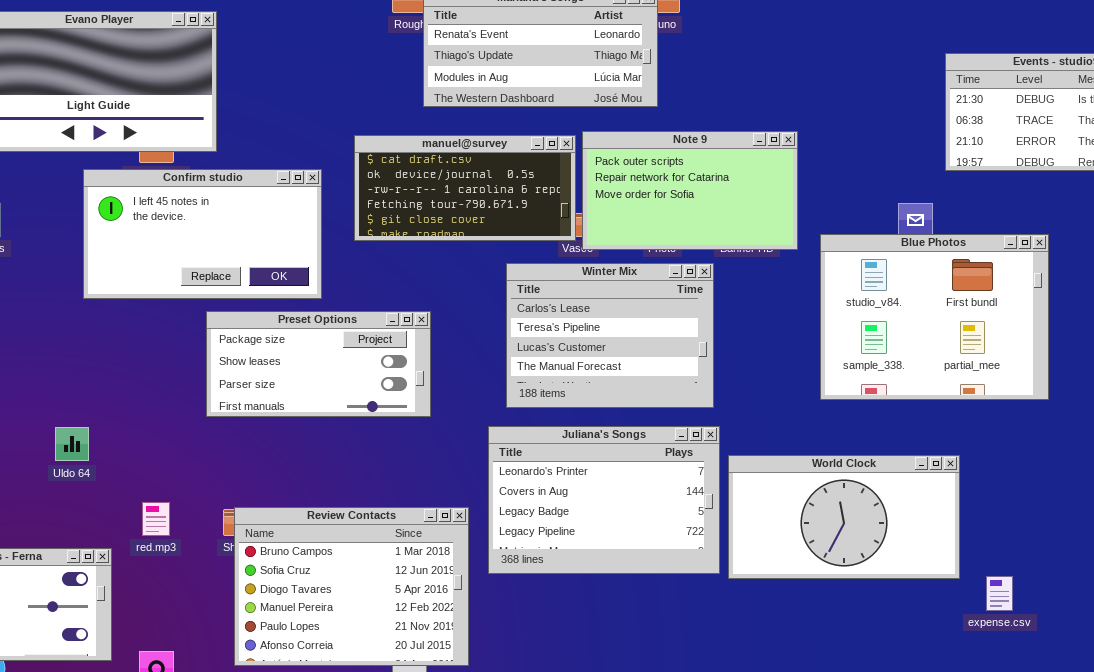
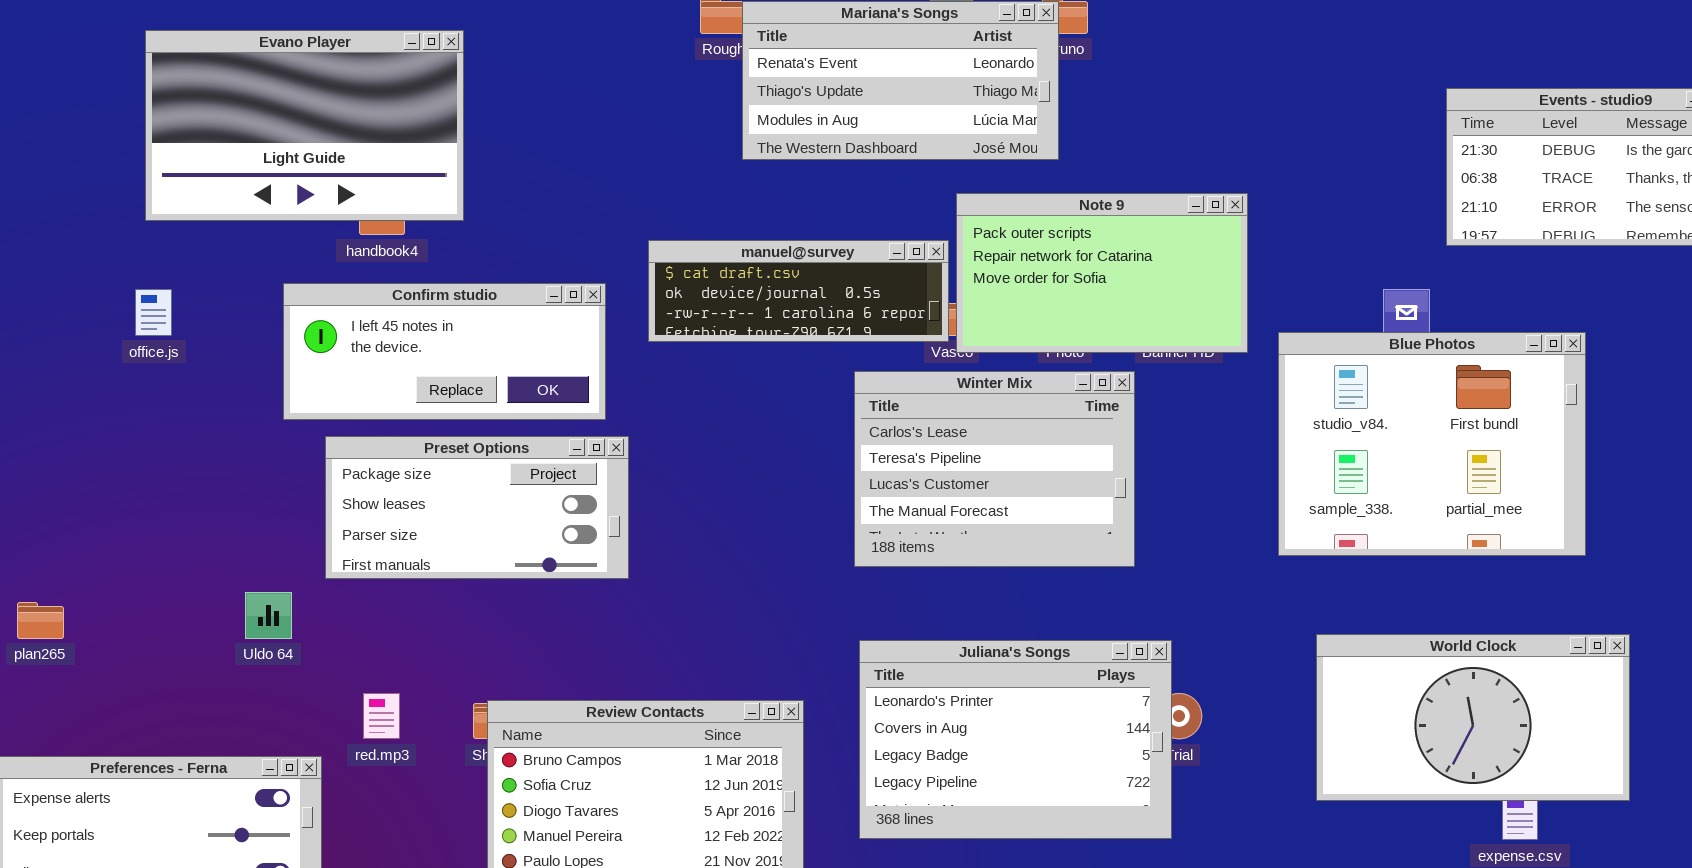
manuel@survey: [354,135,576,241] -> [648,240,949,342], resized
Confirm studio: [83,169,322,299] -> [283,283,606,420], resized
Preset Options: [206,311,431,417] -> [325,436,629,579], moved
Juliana's Songs: [488,426,720,574] -> [859,640,1172,839], moved
World Clock: [728,455,960,579] -> [1316,634,1630,801], moved

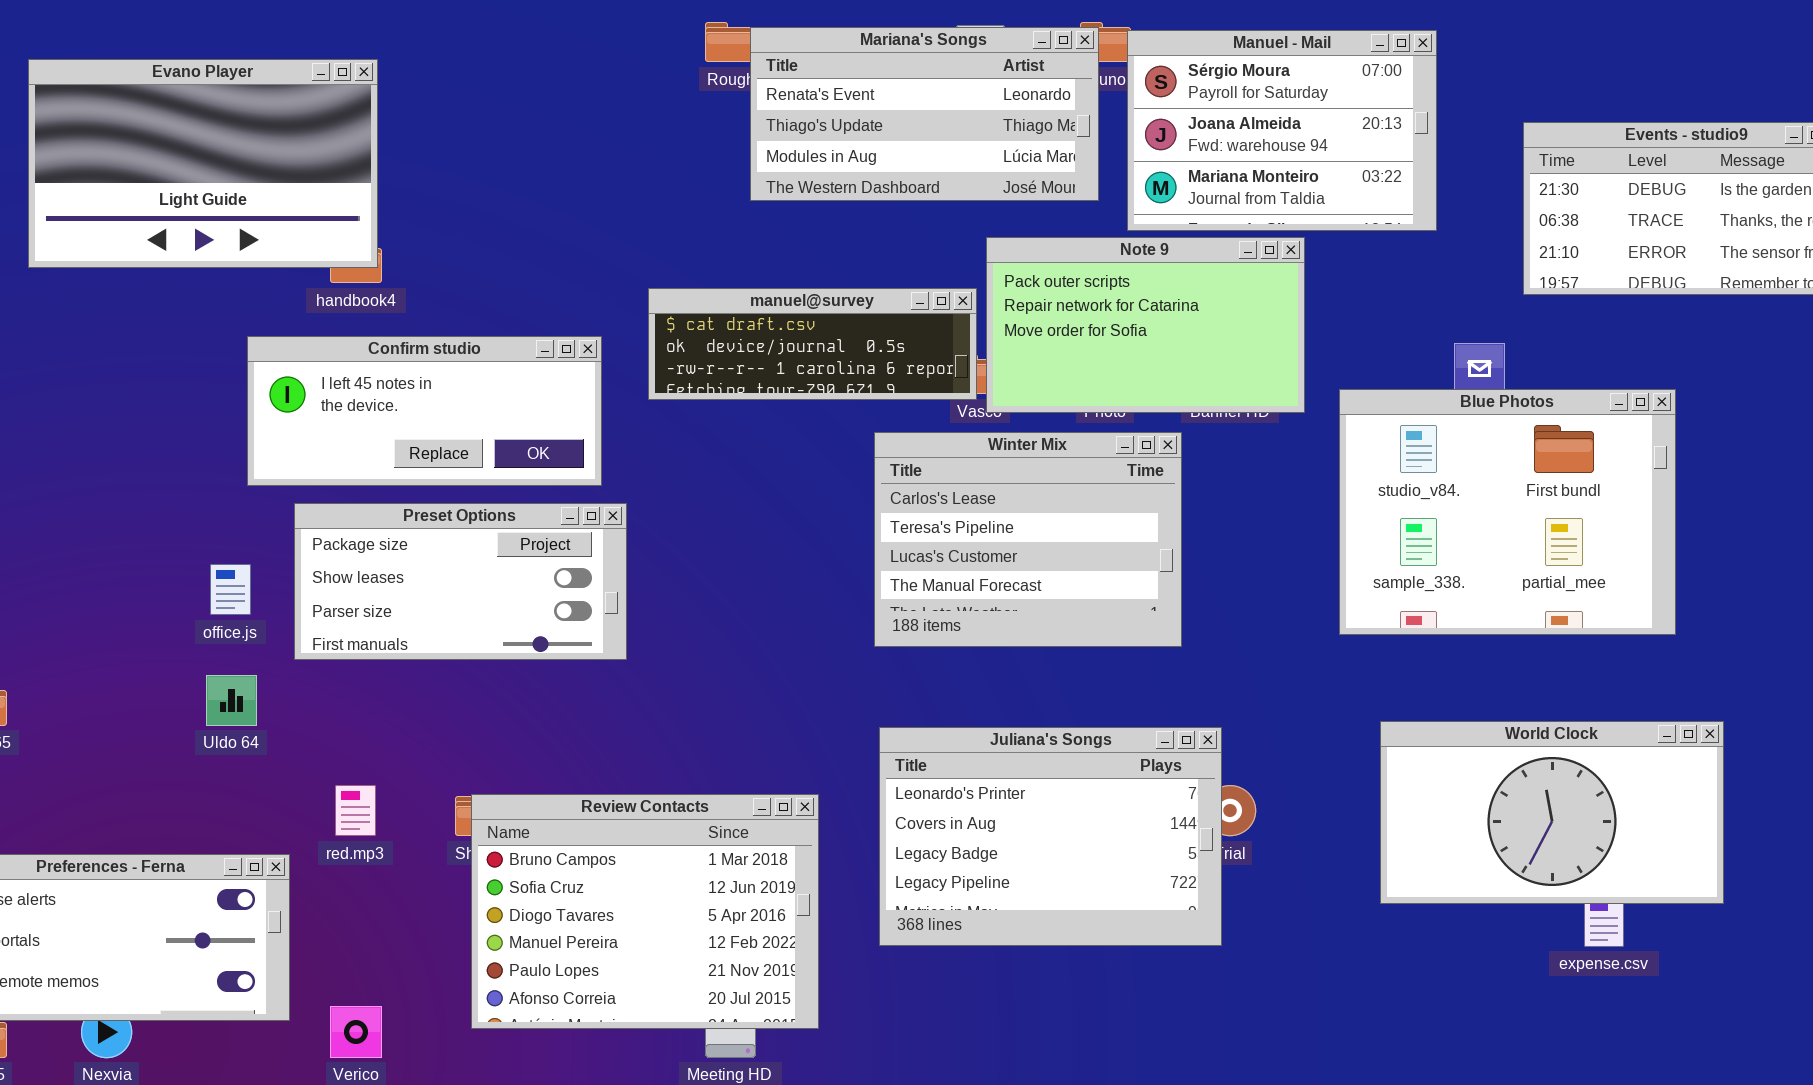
Manuel - Mail: none -> [1127,30,1437,231], opened
Evano Player: [145,30,464,221] -> [28,59,378,268], moved
office.js: [135,289,172,336] -> [210,564,251,615], moved

